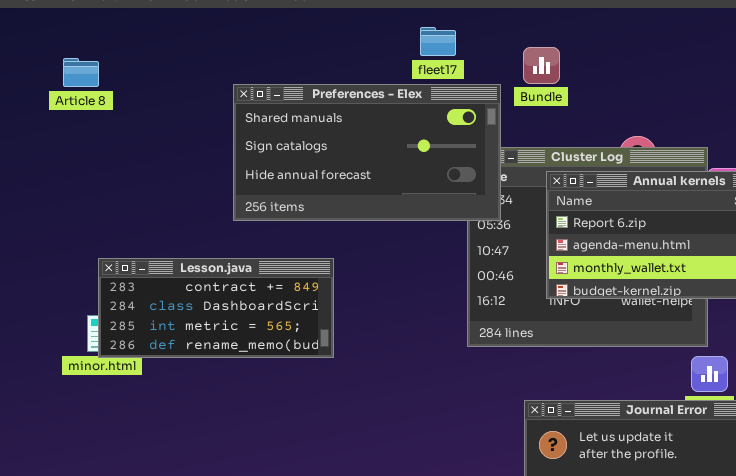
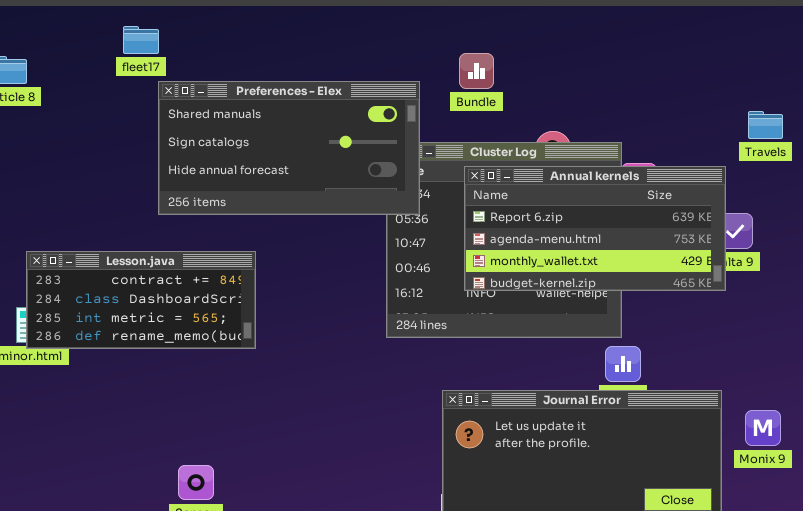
fleet17: [420,27,456,56] -> [123,26,159,54], moved
Bundle: [523,47,560,84] -> [459,53,494,89], moved

